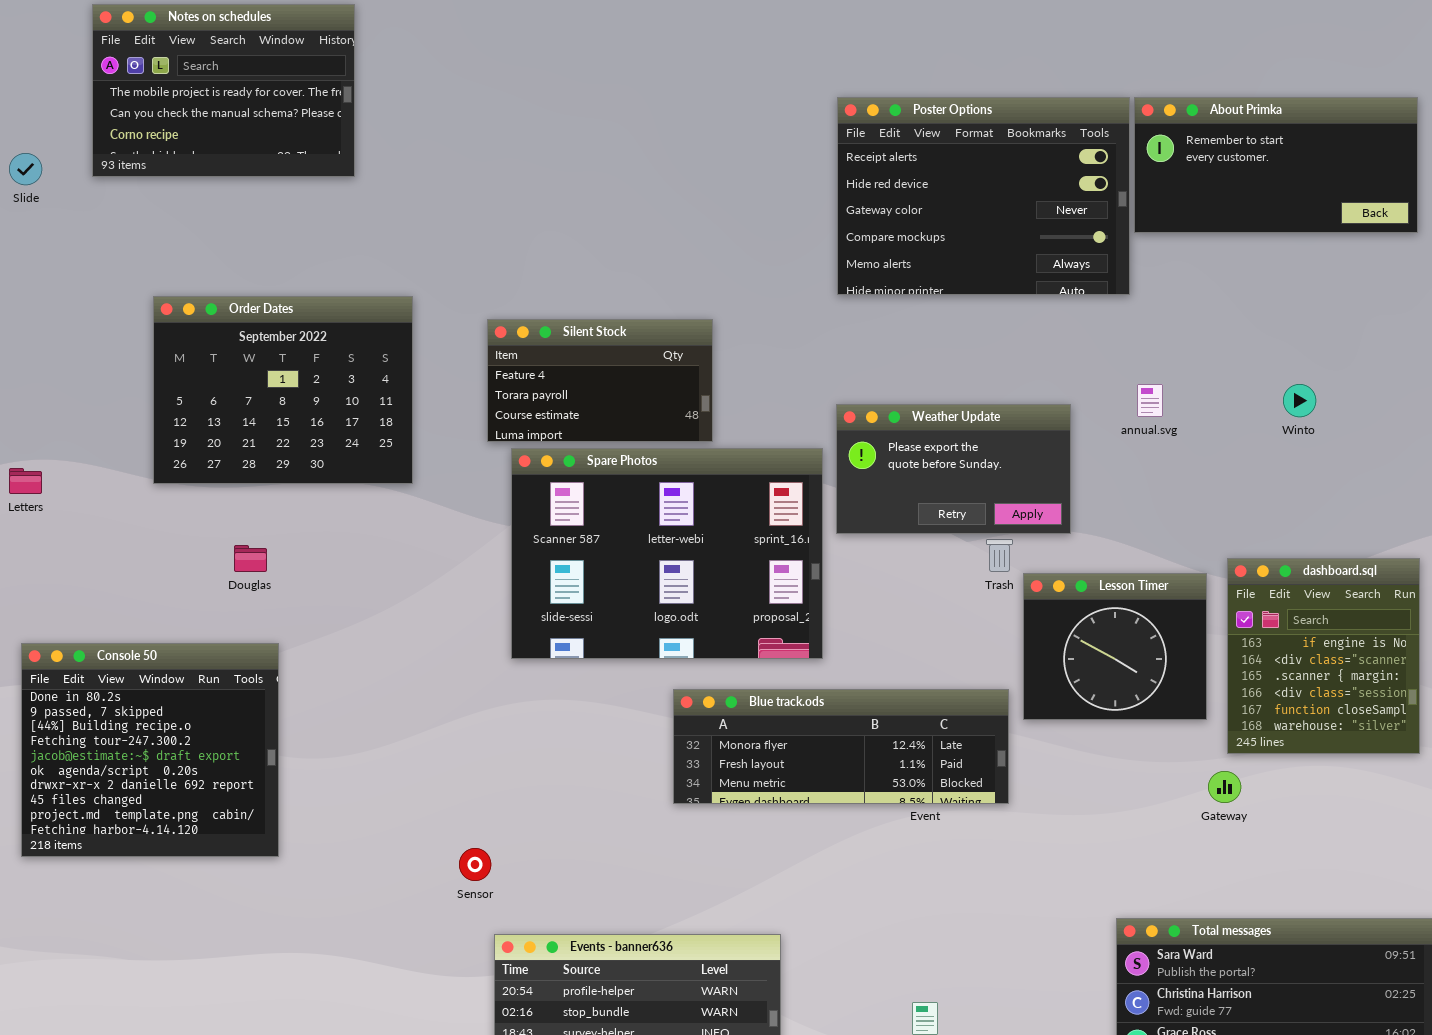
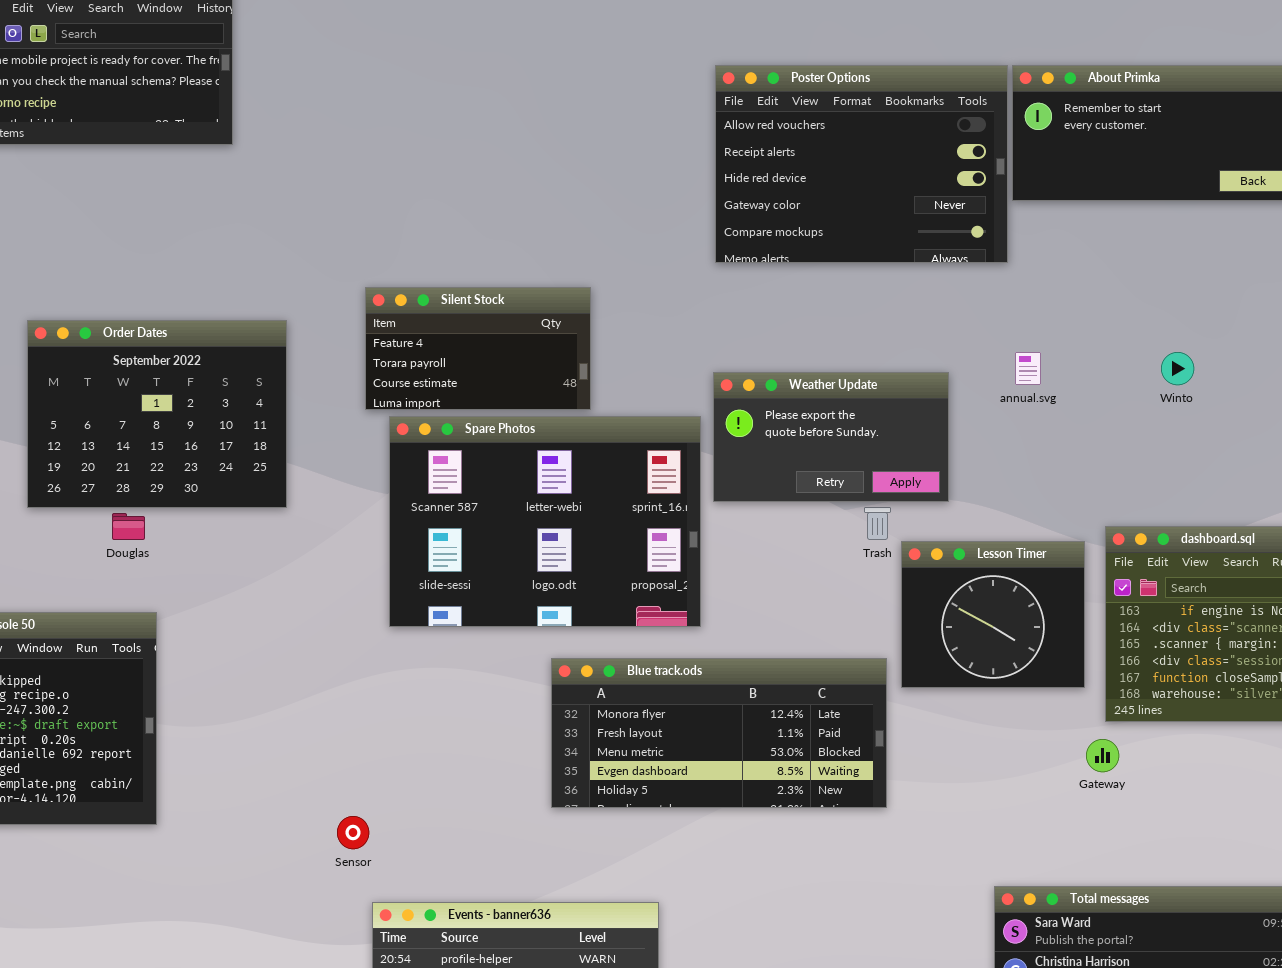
Poster Options: [837,97,1130,295] -> [715,65,1008,263], scrolled up 1 row
Order Dates: [153,296,413,484] -> [27,320,287,508], moved
Blue track.ods: [673,689,1009,804] -> [551,658,887,808], resized

